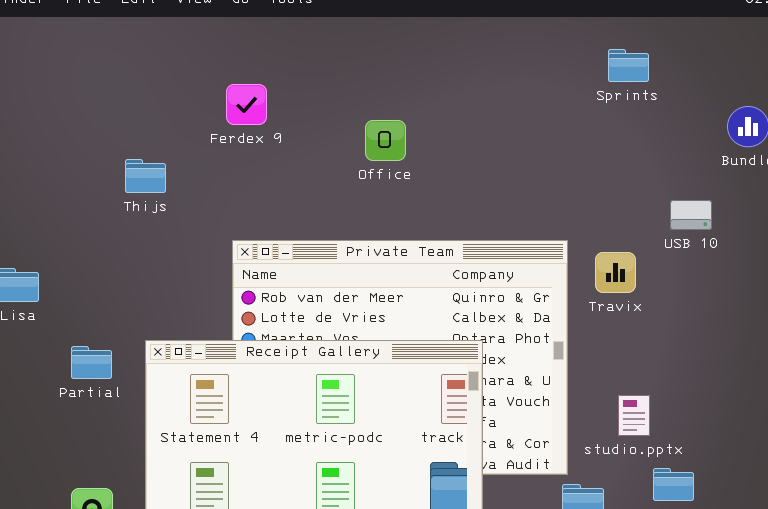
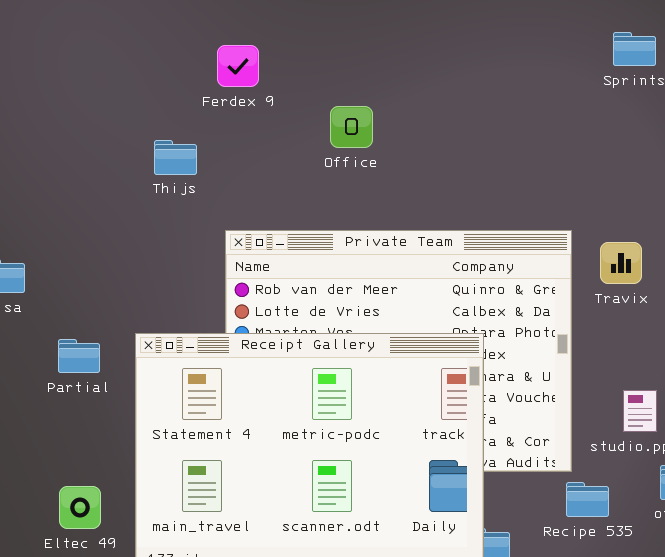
Ferdex 9: [226,84,267,125] -> [217,45,259,87], moved
Office: [365,120,406,161] -> [330,106,373,148], moved
Thijs: [125,159,166,193] -> [154,140,197,175], moved

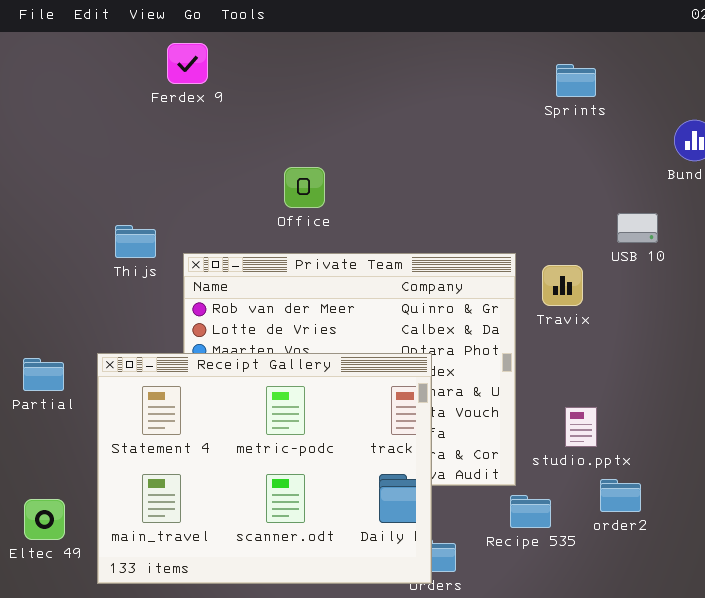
Ferdex 9: [217,45,259,87] -> [167,43,208,84], moved
Office: [330,106,373,148] -> [284,167,325,208], moved
Thijs: [154,140,197,175] -> [115,225,156,258], moved

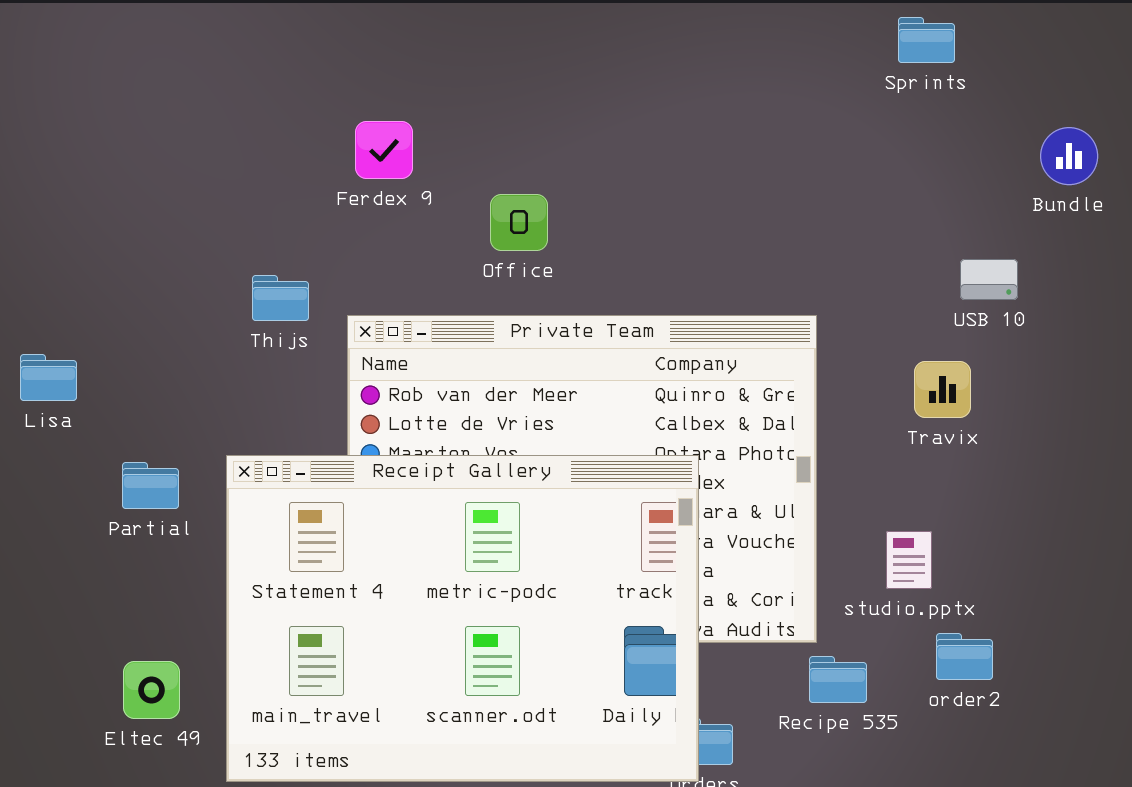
Ferdex 9: [167,43,208,84] -> [355,121,413,179], moved
Sprints: [556,64,596,97] -> [898,17,955,63], moved
Travix: [542,265,583,306] -> [914,361,971,418], moved

